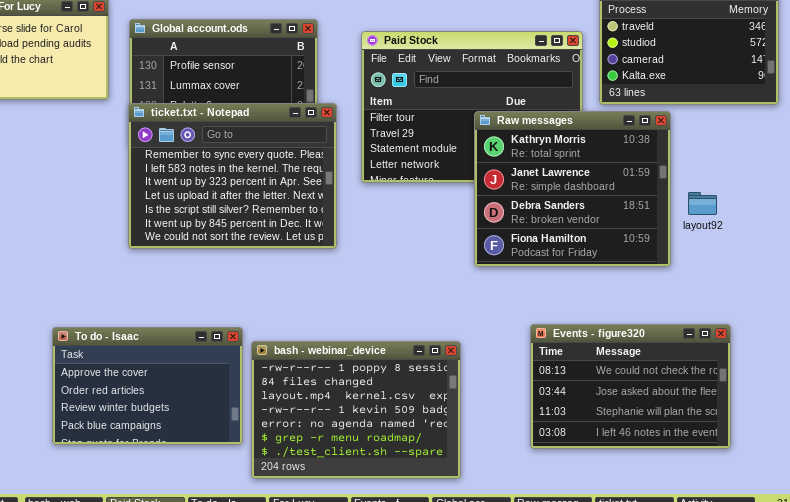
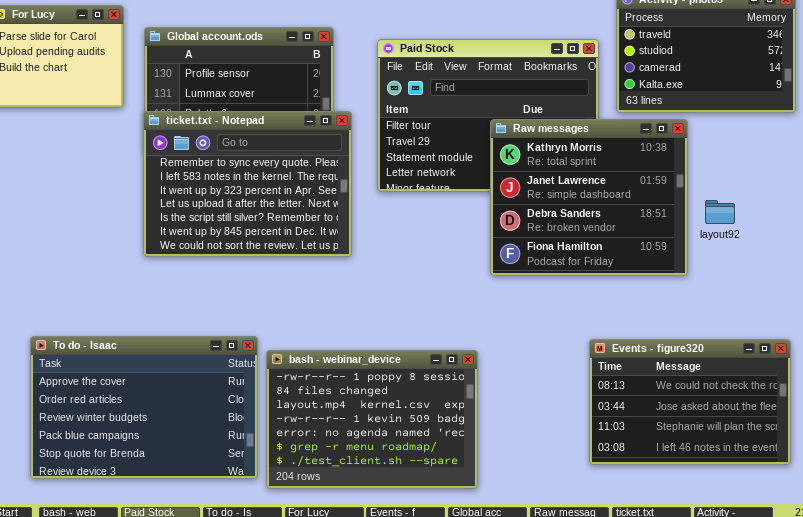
Events - figure320: [530,324,731,449] -> [589,339,791,465], moved
To do - Isaac: [52,327,243,445] -> [30,336,258,479], resized

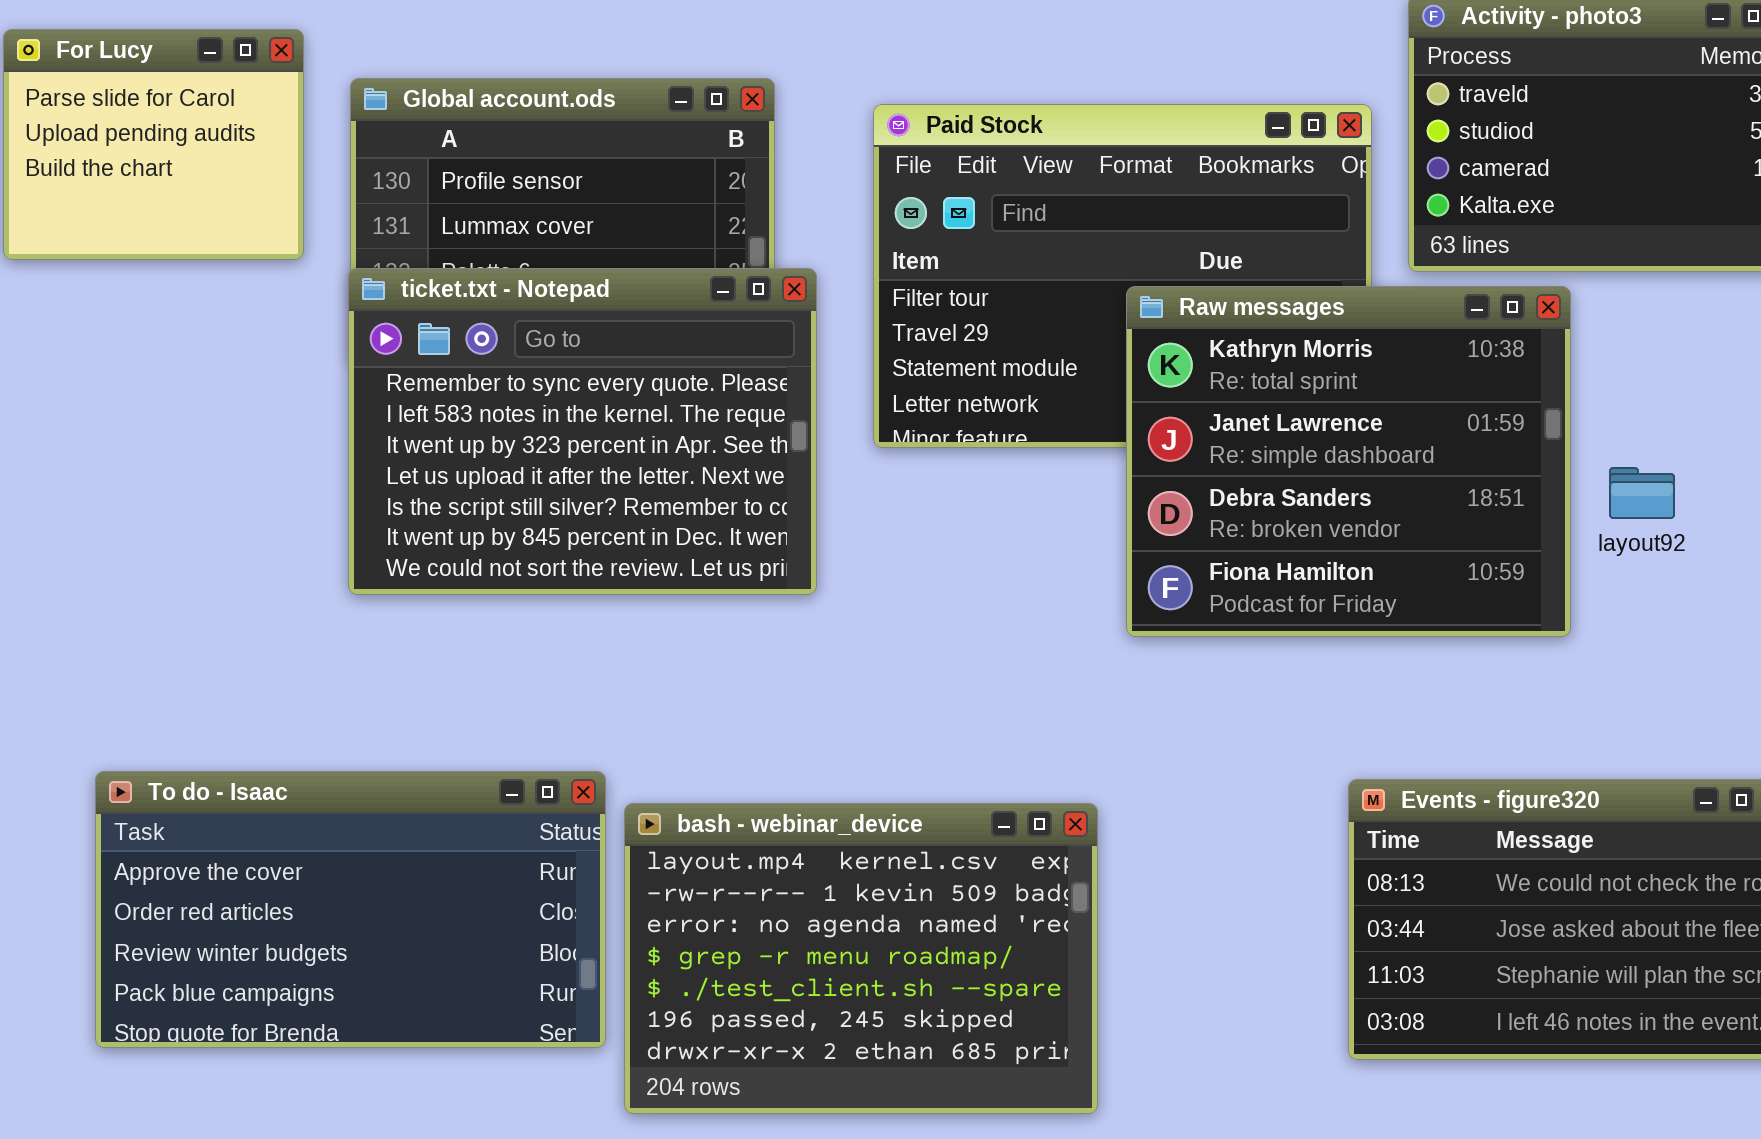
To do - Isaac: [30,336,258,479] -> [95,771,606,1048], resized
bash - webinar_device: [266,350,478,489] -> [624,803,1098,1114], scrolled down 2 rows

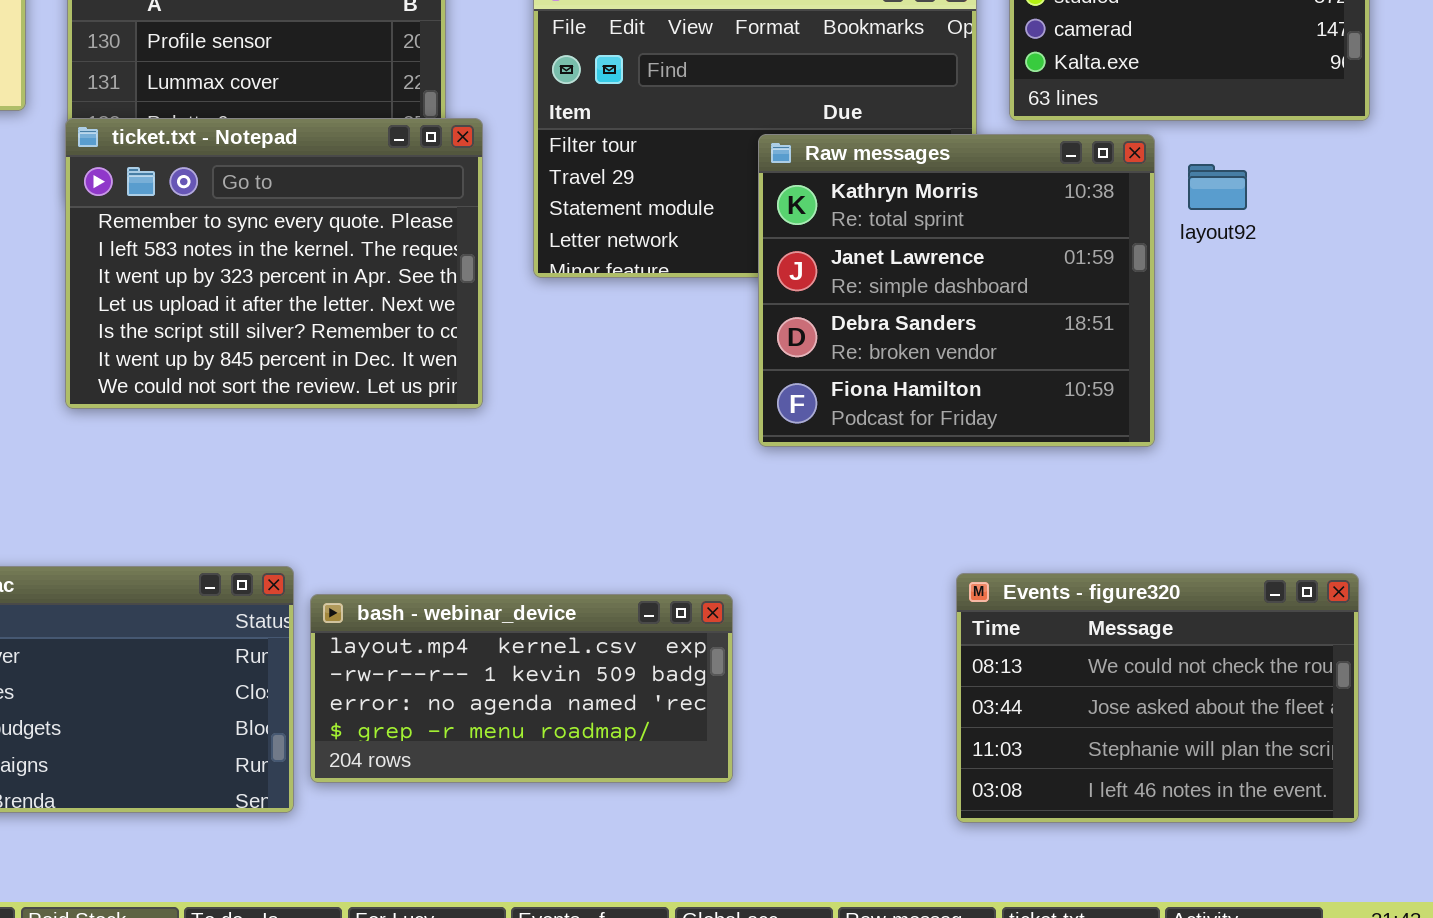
layout92: [1609,467,1675,519] -> [1188,164,1247,210], moved
bash - webinar_device: [624,803,1098,1114] -> [310,594,733,783], resized

